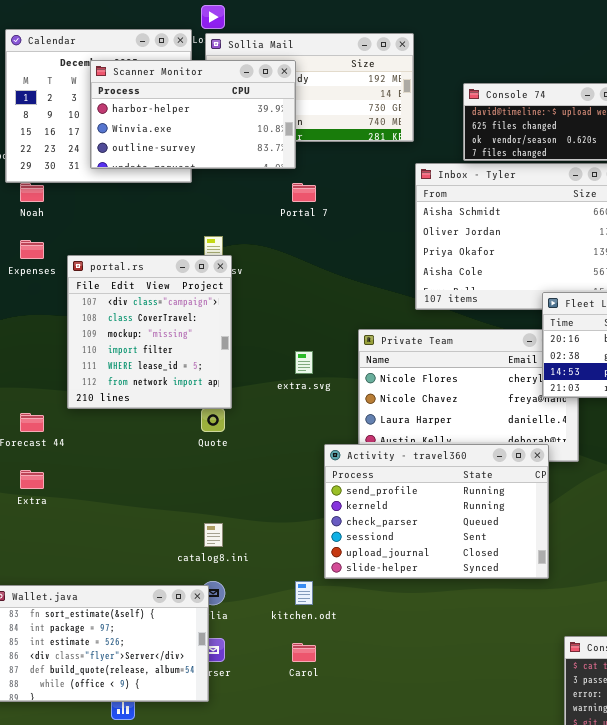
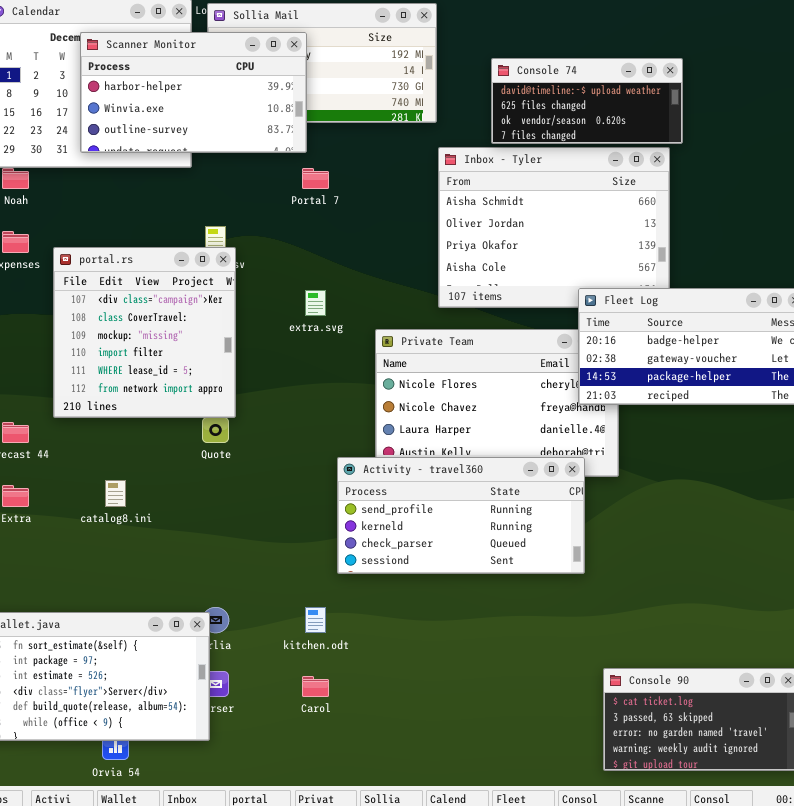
extra.svg: [295,351,313,374] -> [305,290,326,316], moved
Activity - travel360: [324,444,549,579] -> [337,457,585,574], resized
catalog8.ini: [204,523,223,547] -> [105,480,126,507], moved

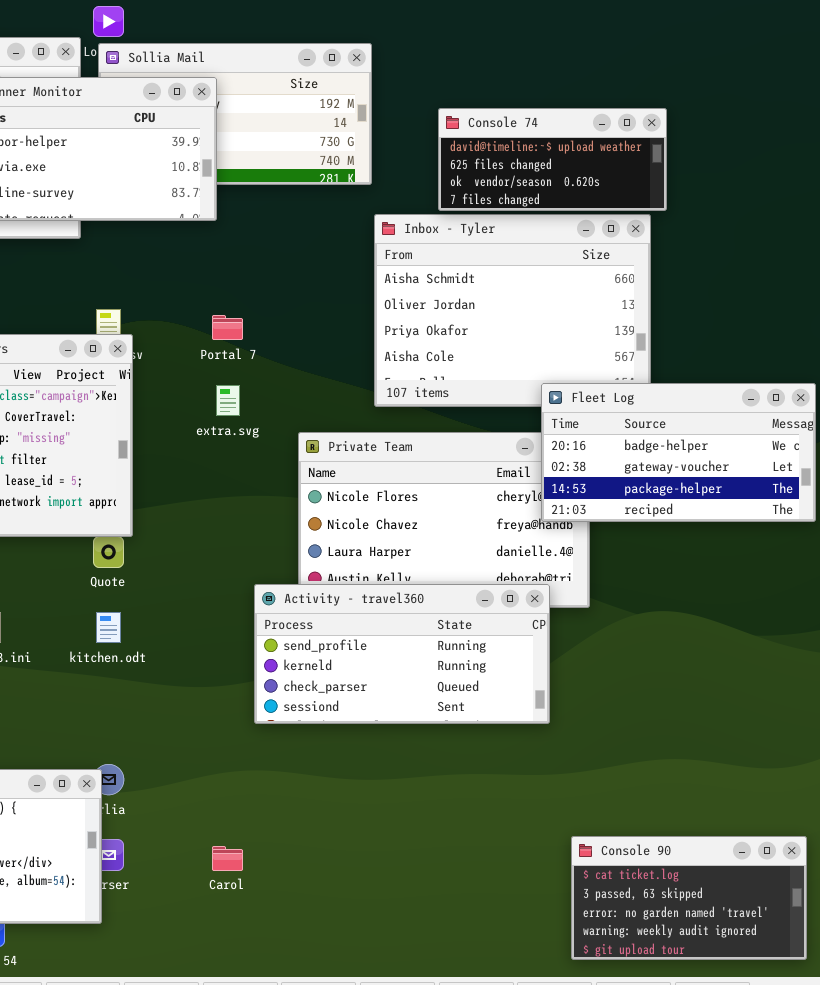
Portal 7: [302,168,329,189] -> [212,315,243,340], moved
kitchen.odt: [305,607,326,633] -> [96,612,121,643], moved

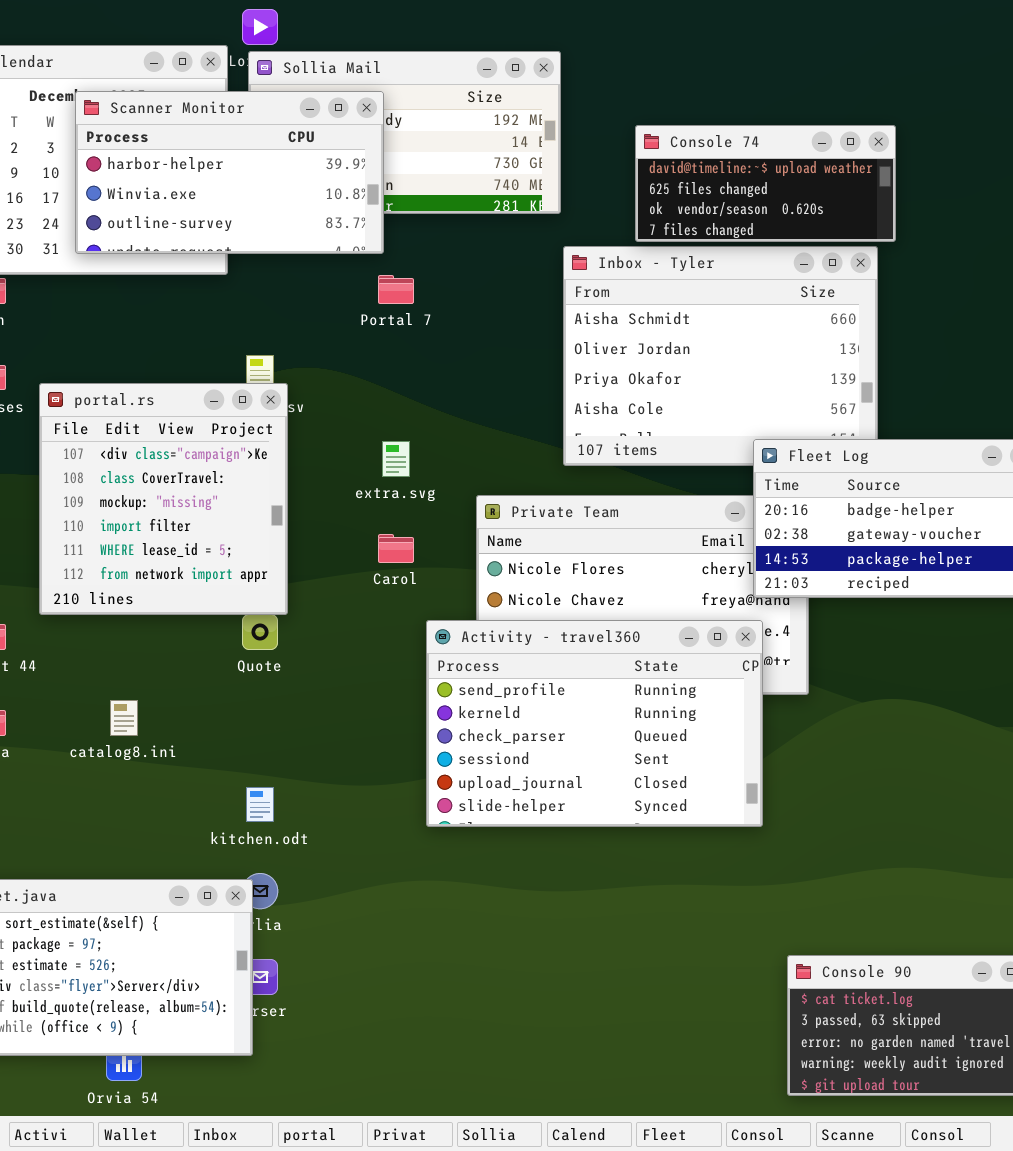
Portal 7: [212,315,243,340] -> [378,275,414,304], moved
Activity - travel360: [254,584,550,724] -> [426,620,763,827], resized
kitchen.odt: [96,612,121,643] -> [246,787,274,822], moved
Carol: [212,846,243,871] -> [378,534,414,563], moved

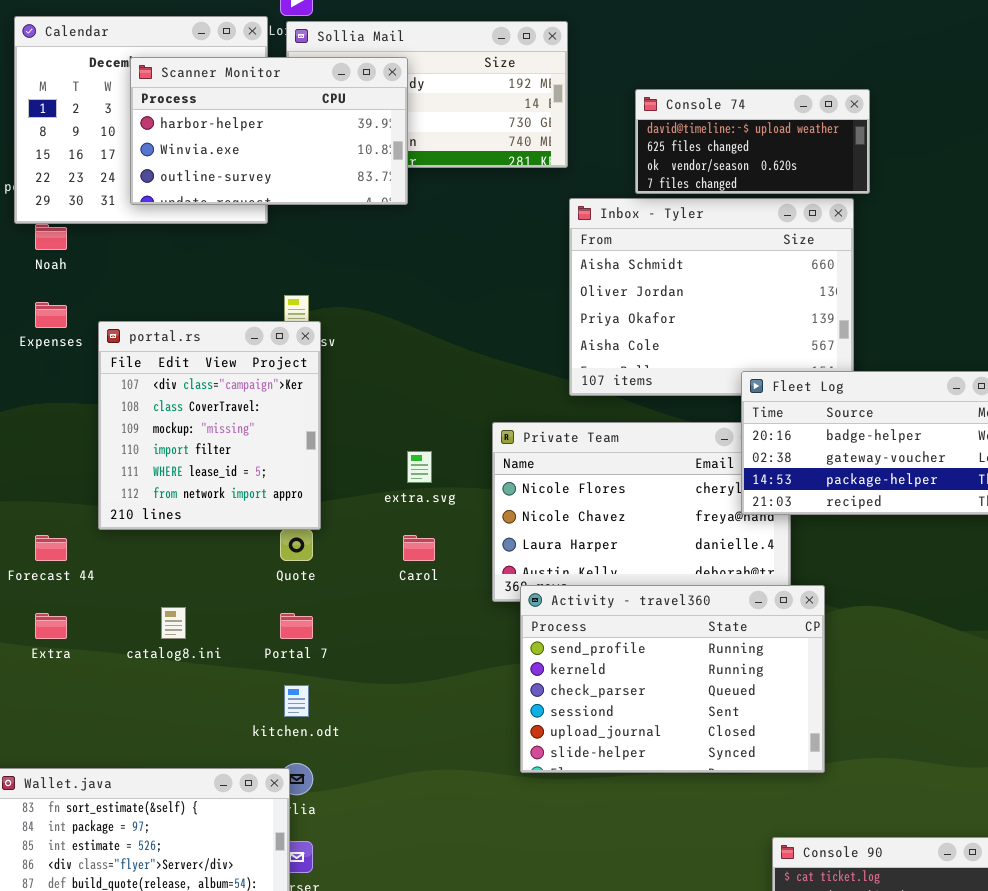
Portal 7: [378,275,414,304] -> [280,613,313,639], moved
extra.svg: [382,441,410,477] -> [407,451,432,483], moved
Carol: [378,534,414,563] -> [403,535,435,561], moved
Activity - travel360: [426,620,763,827] -> [520,585,825,773], moved

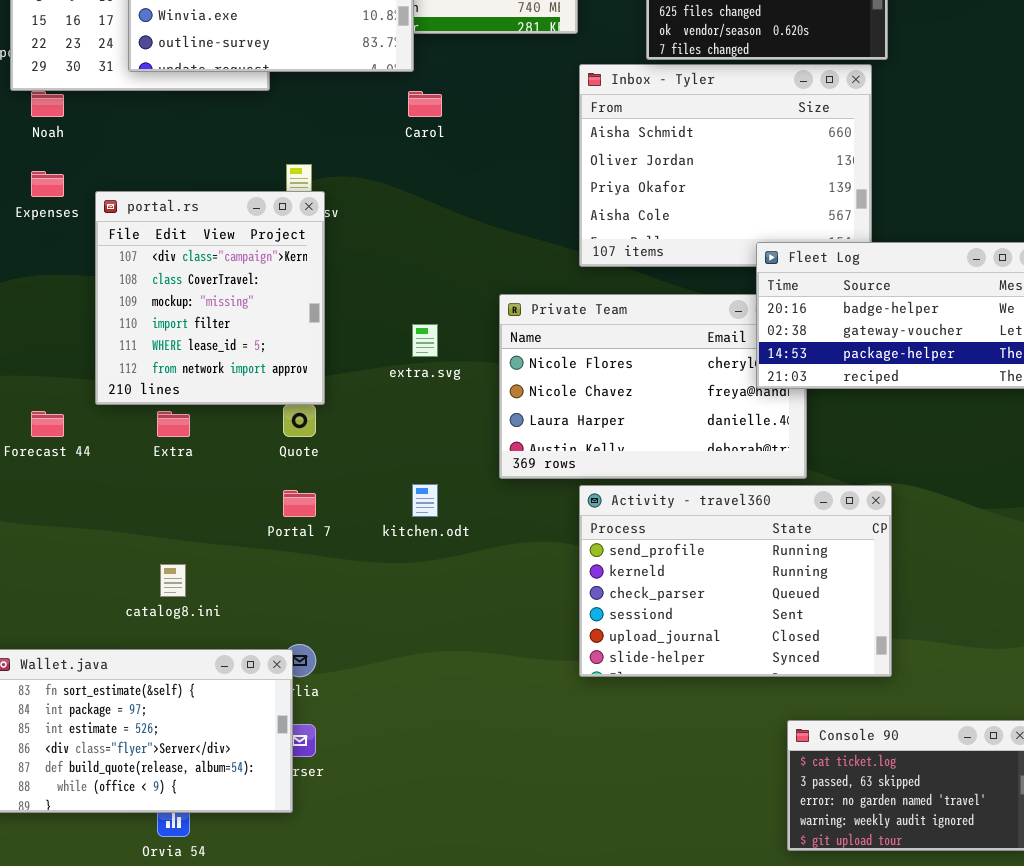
Carol: [403,535,435,561] -> [408,91,442,117], moved
Activity - travel360: [520,585,825,773] -> [579,485,892,677], moved
catalog8.ini: [161,607,186,639] -> [160,564,186,597], moved
Extra: [35,613,67,639] -> [157,411,190,437], moved
kitchen.odt: [284,685,309,717] -> [412,484,438,517], moved

